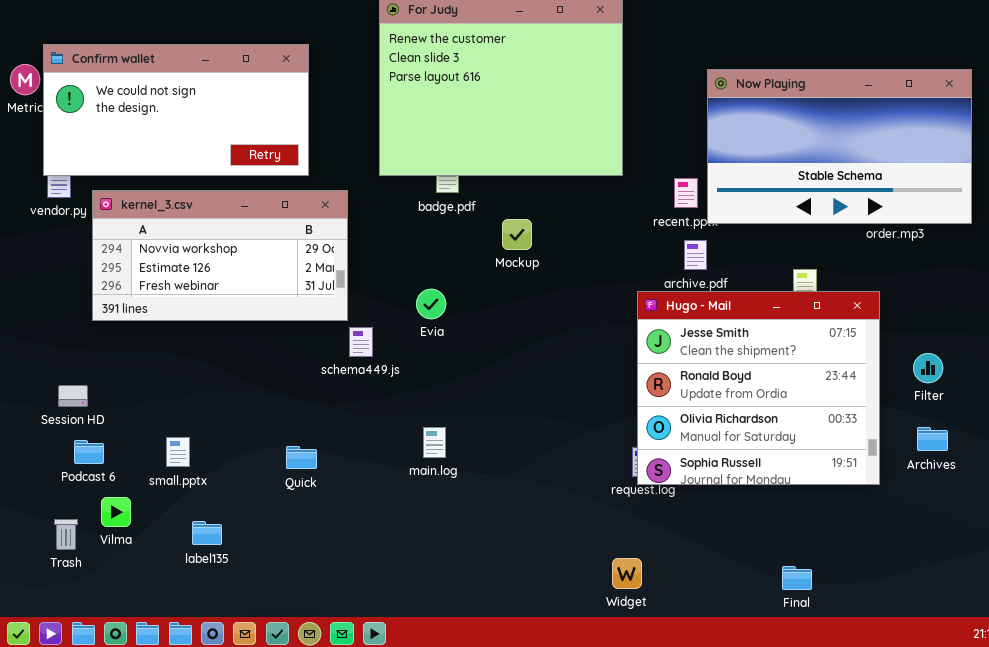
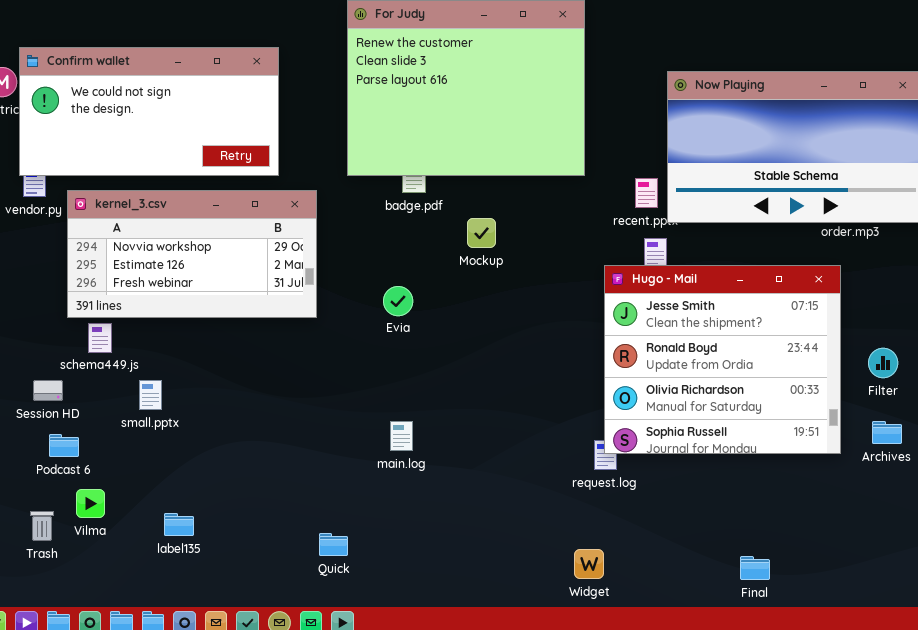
Hugo - Mail: [637,291,880,485] -> [604,265,841,454], moved
schema449.js: [349,327,373,357] -> [88,323,112,353], moved
small.pptx: [166,437,190,467] -> [139,380,162,410], moved
Quick: [286,446,317,469] -> [319,533,348,556], moved

